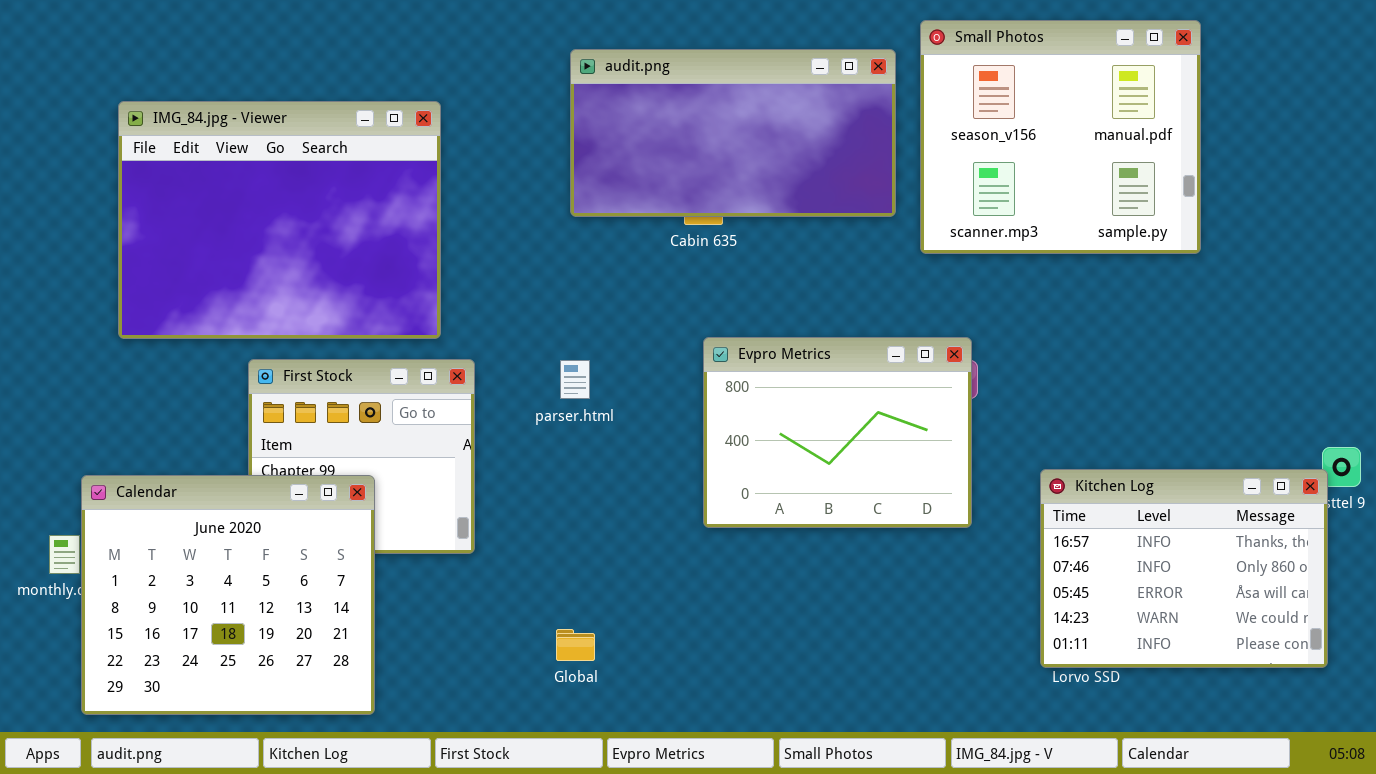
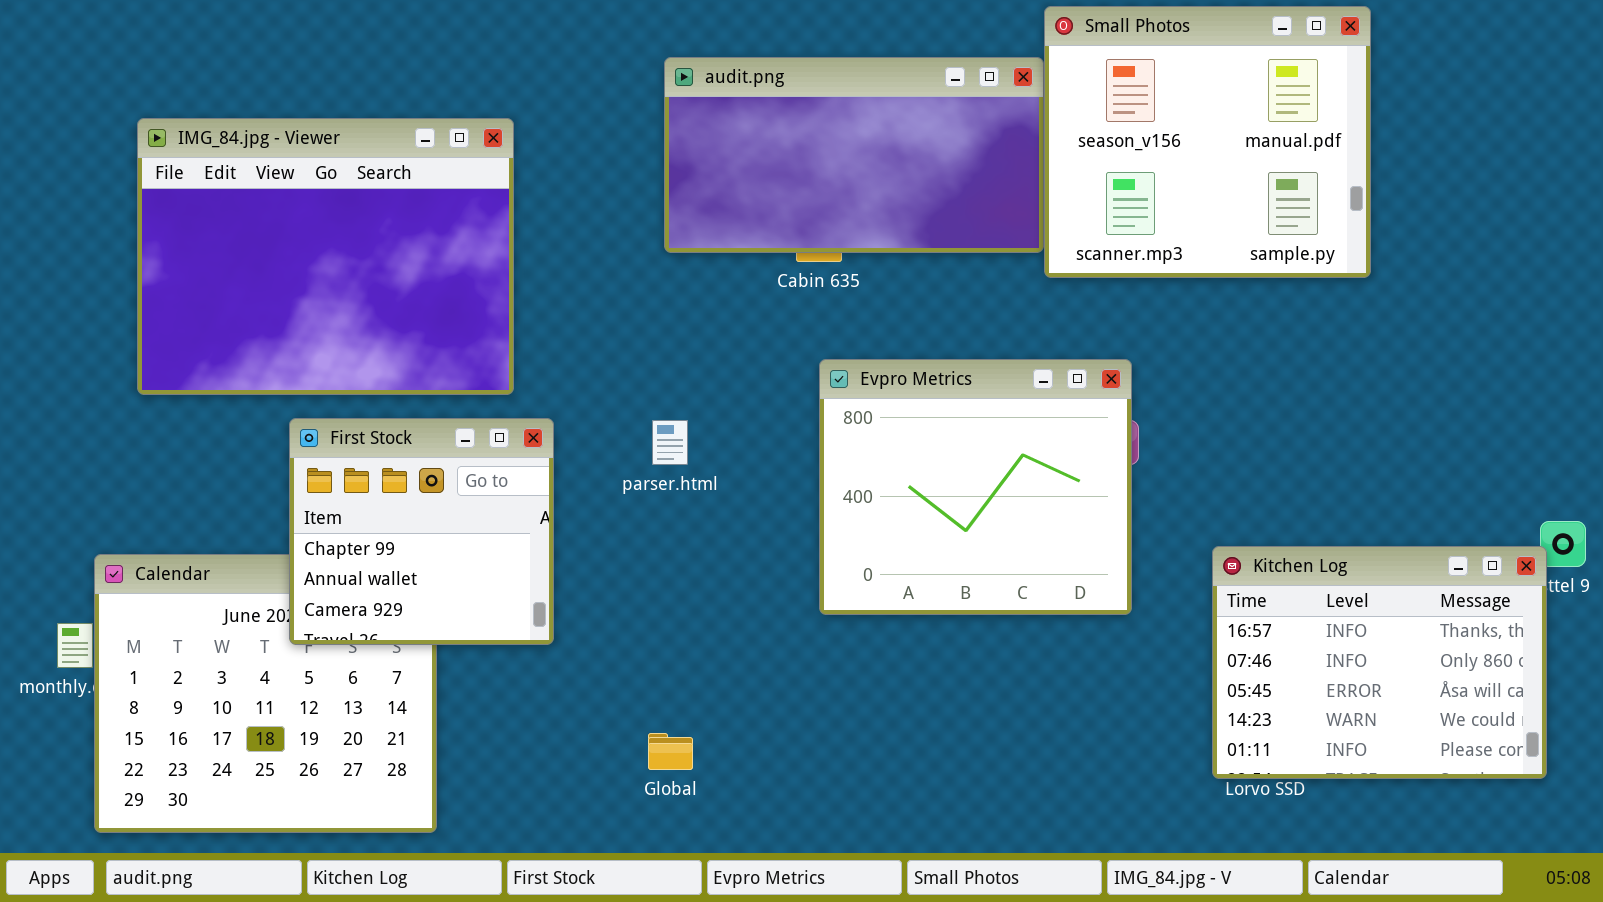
Small Photos: [920,20,1201,254] -> [1044,6,1371,278], moved
Evpro Metrics: [703,337,972,528] -> [819,359,1132,615], resized
First Stock: [248,359,475,554] -> [289,418,554,645], raised

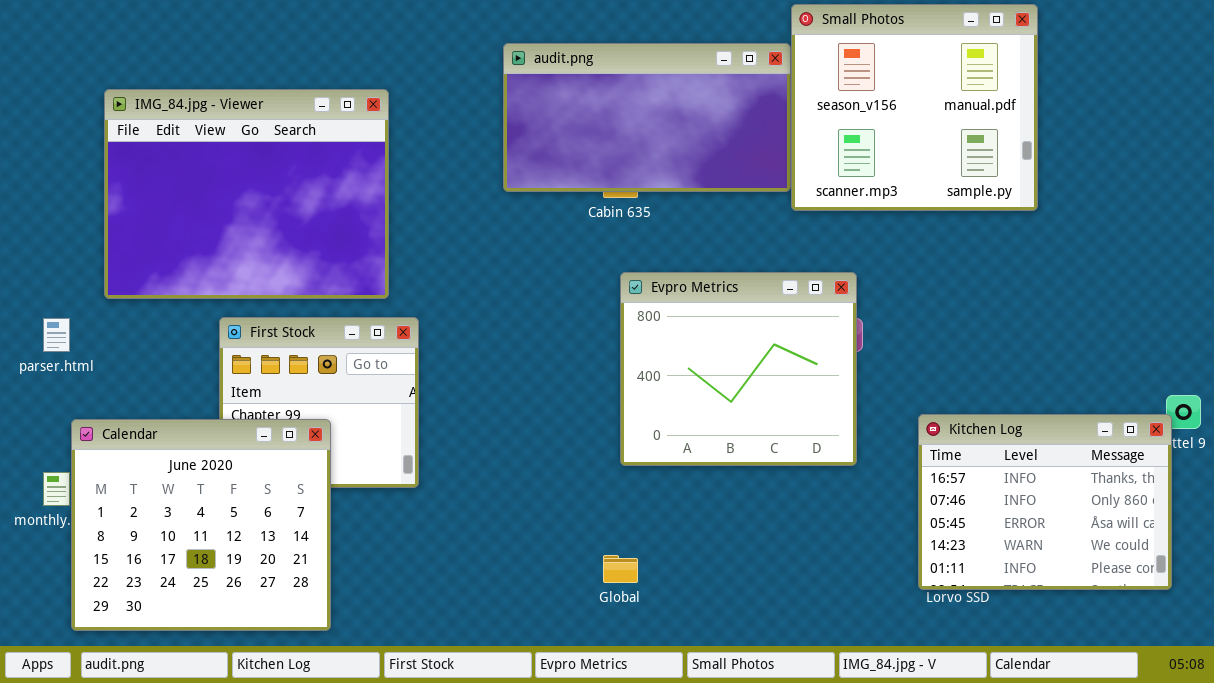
parser.html: [652,420,688,465] -> [43,318,70,352], moved
Calendar: [94,554,437,833] -> [71,419,331,631], raised
Global: [648,733,693,770] -> [603,555,638,583], moved

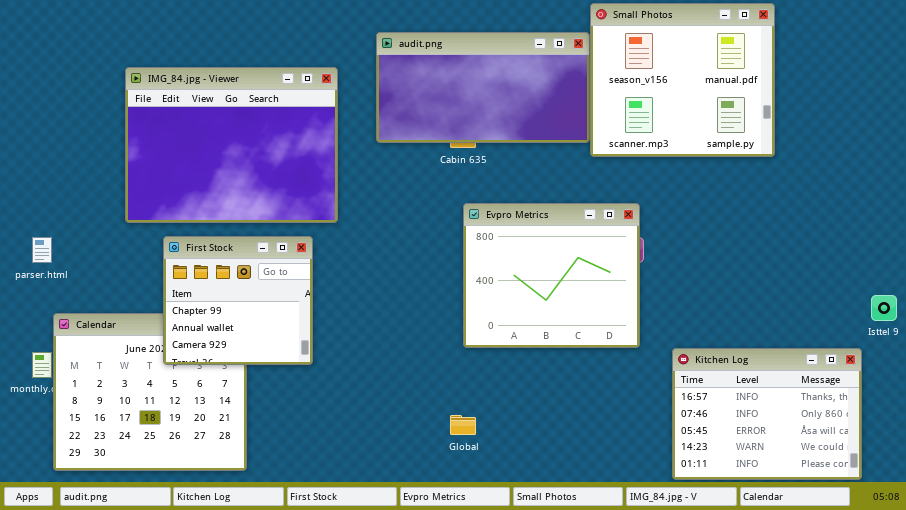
IMG_84.jpg - Viewer: [104,89,389,299] -> [125,67,338,223], moved
First Stock: [219,317,419,488] -> [163,236,313,365], raised
Kitchen Log: [918,414,1172,590] -> [672,348,862,480], moved

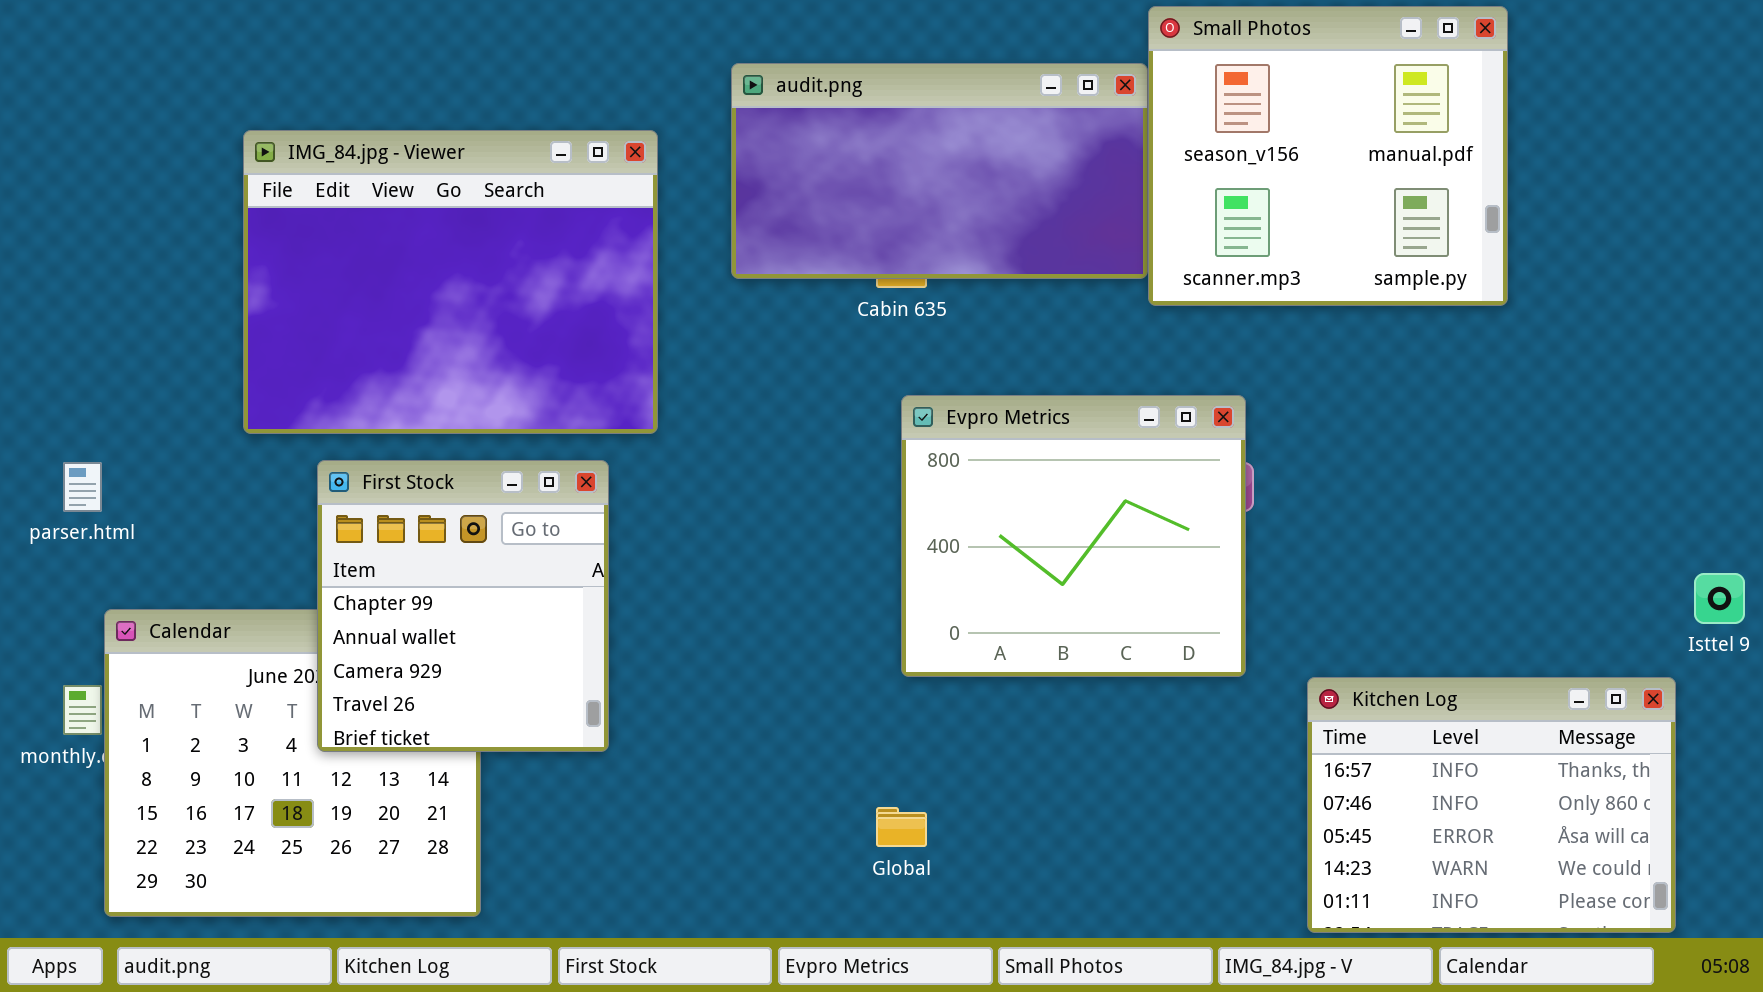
First Stock: [163,236,313,365] -> [317,460,609,752], resized

